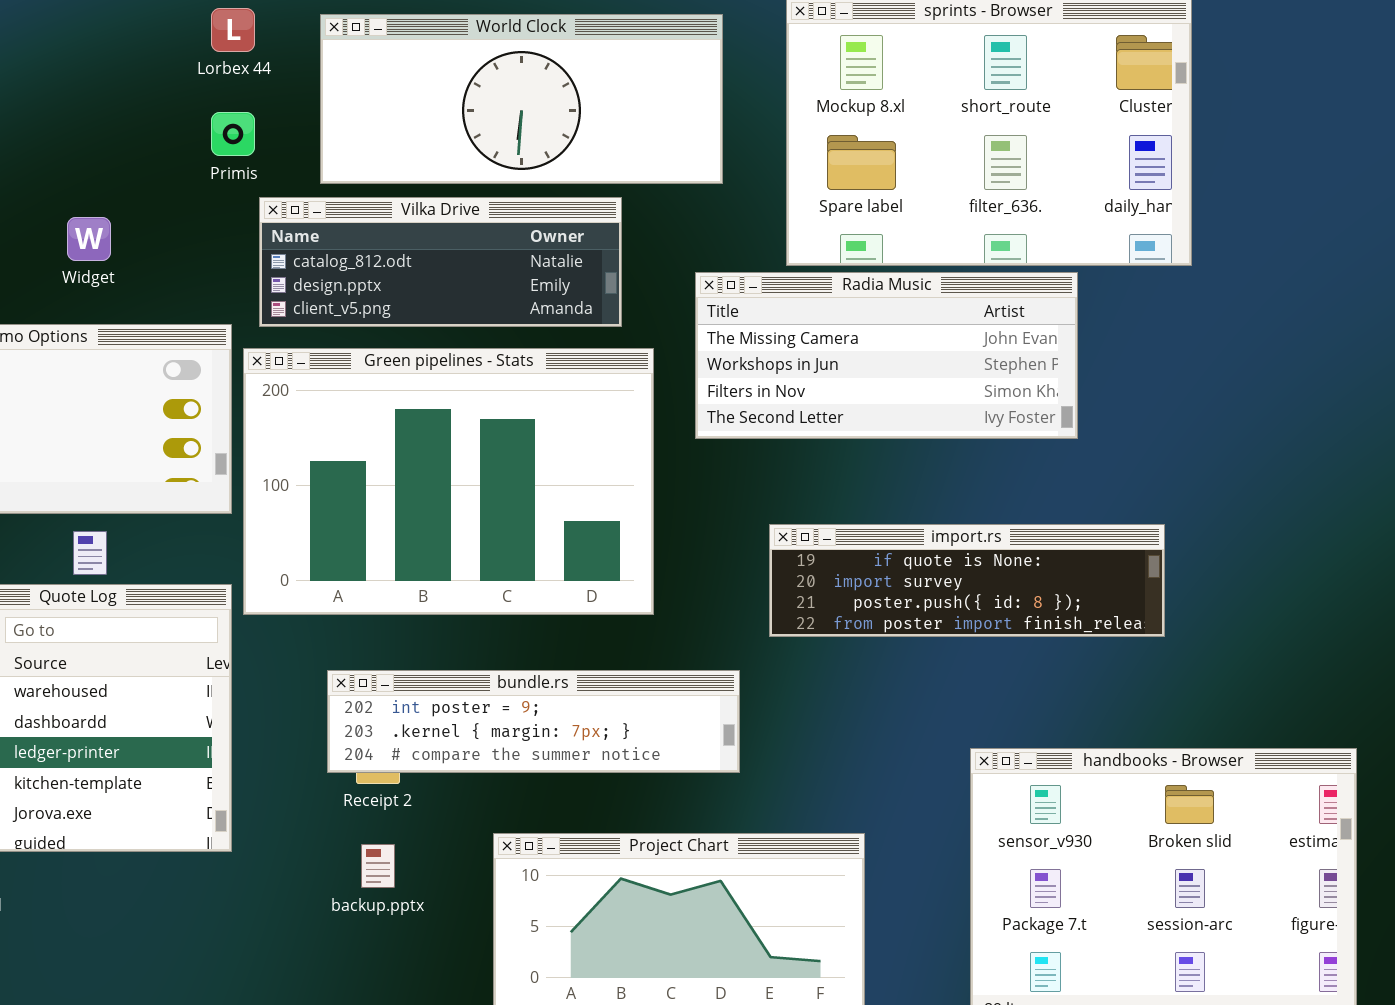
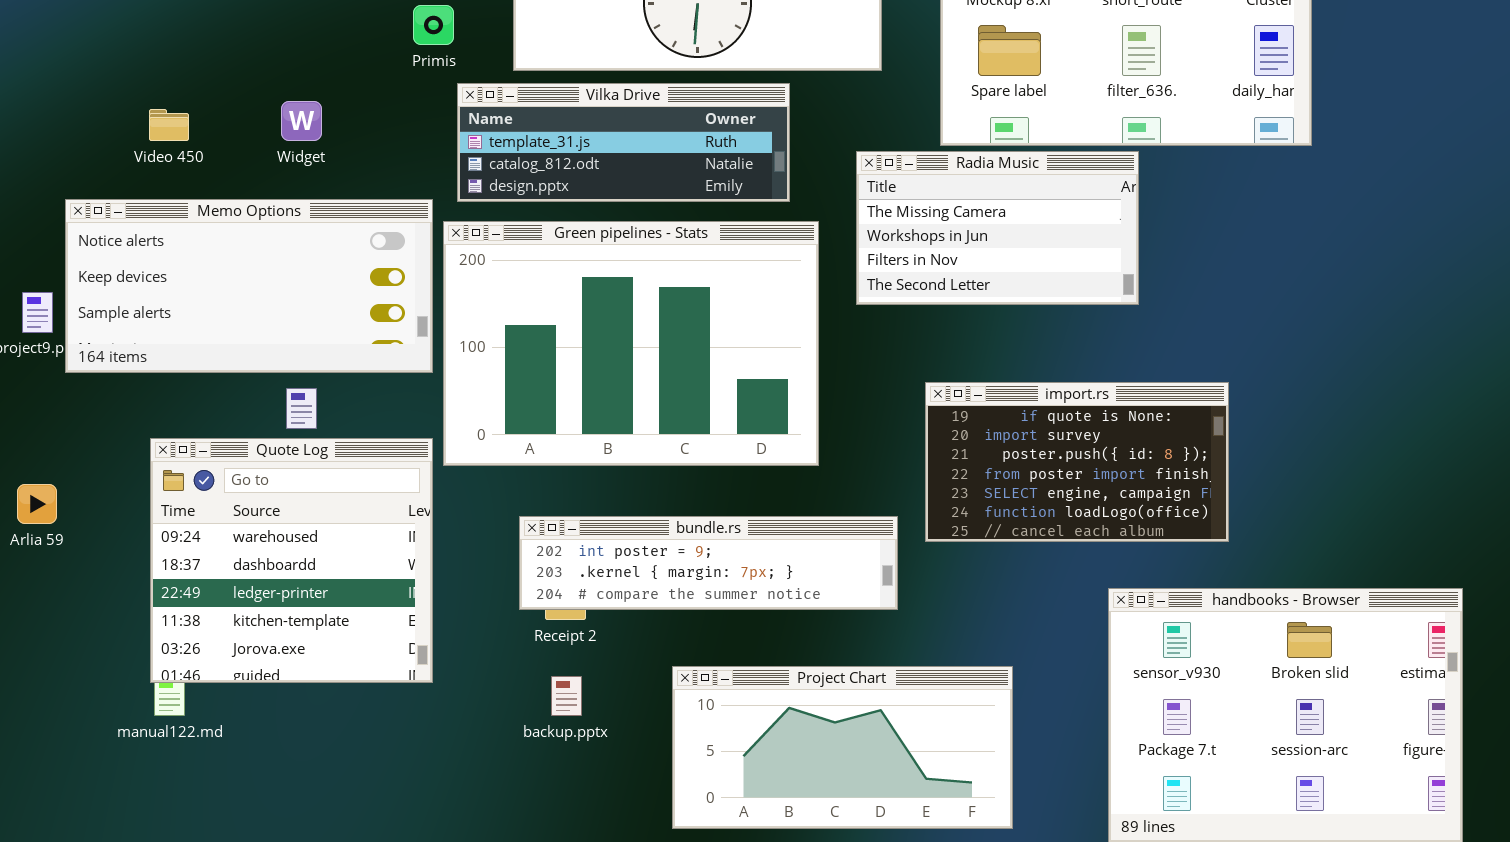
Vilka Drive: [259,197,622,327] -> [457,83,790,202], scrolled up 1 row
Radia Music: [695,272,1078,439] -> [856,151,1139,305], resized
import.rs: [769,524,1165,637] -> [925,382,1229,542], resized

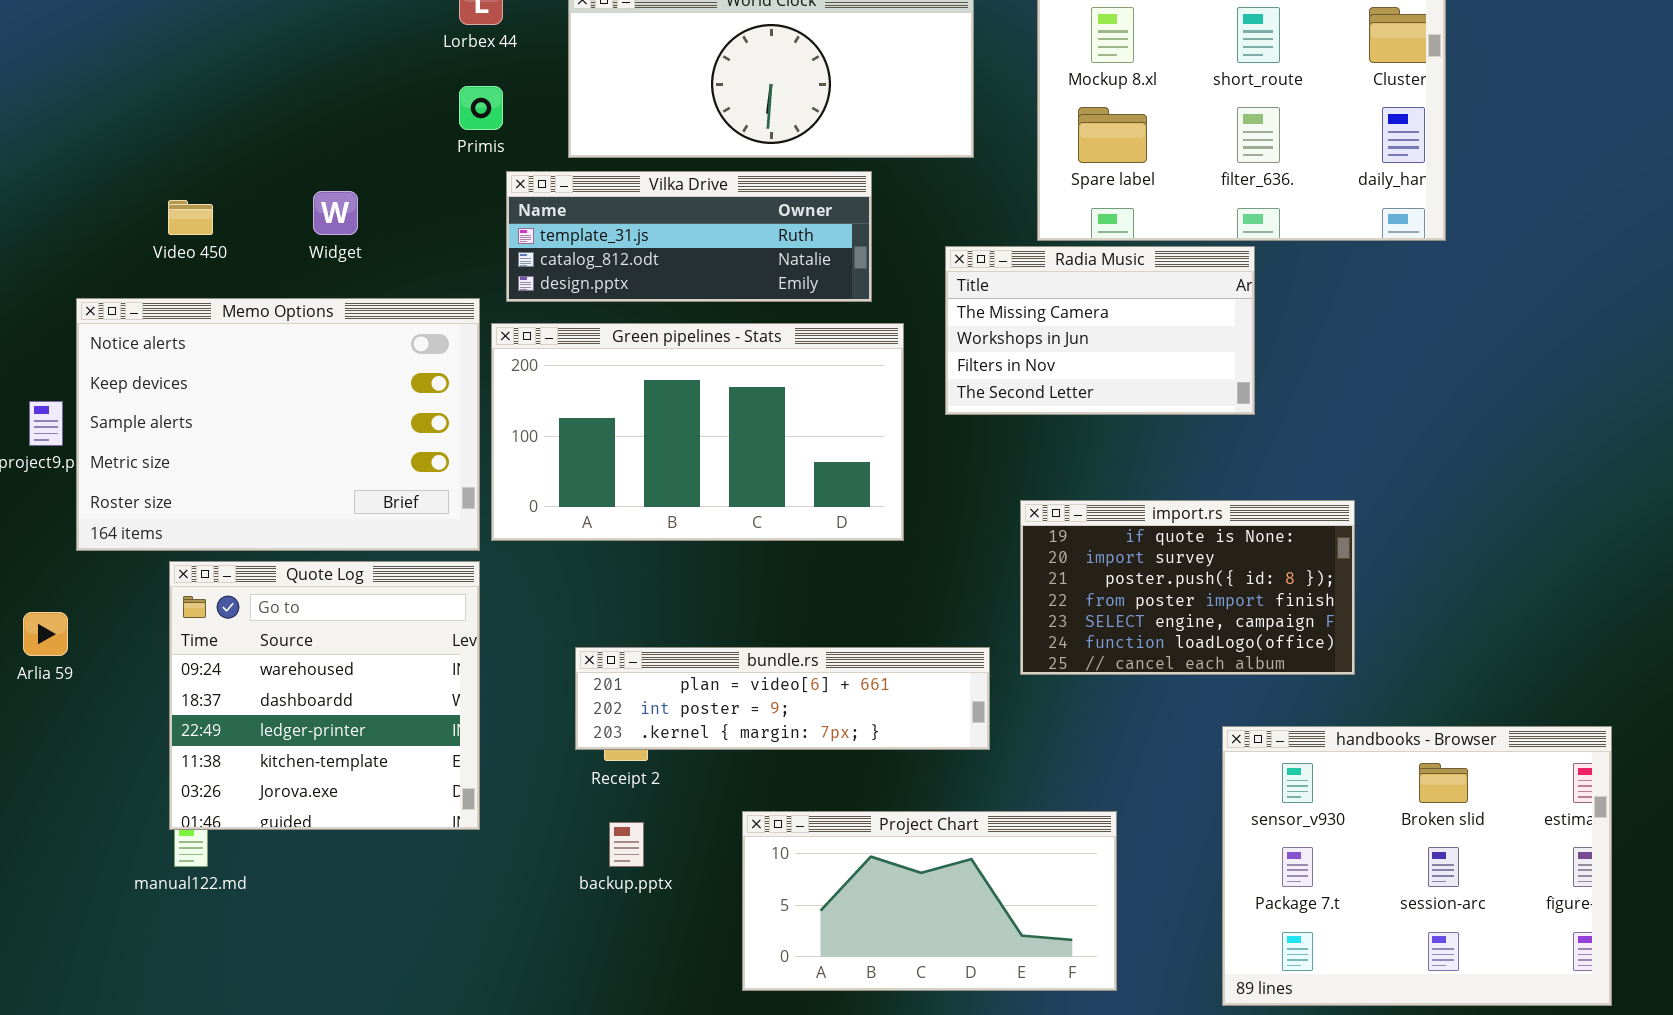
Memo Options: [65,199,433,373] -> [76,298,480,551], resized
Green pipelines - Stats: [443,221,819,466] -> [491,323,904,541], resized
bundle.rs: [519,516,898,610] -> [575,647,990,750], scrolled up 1 row

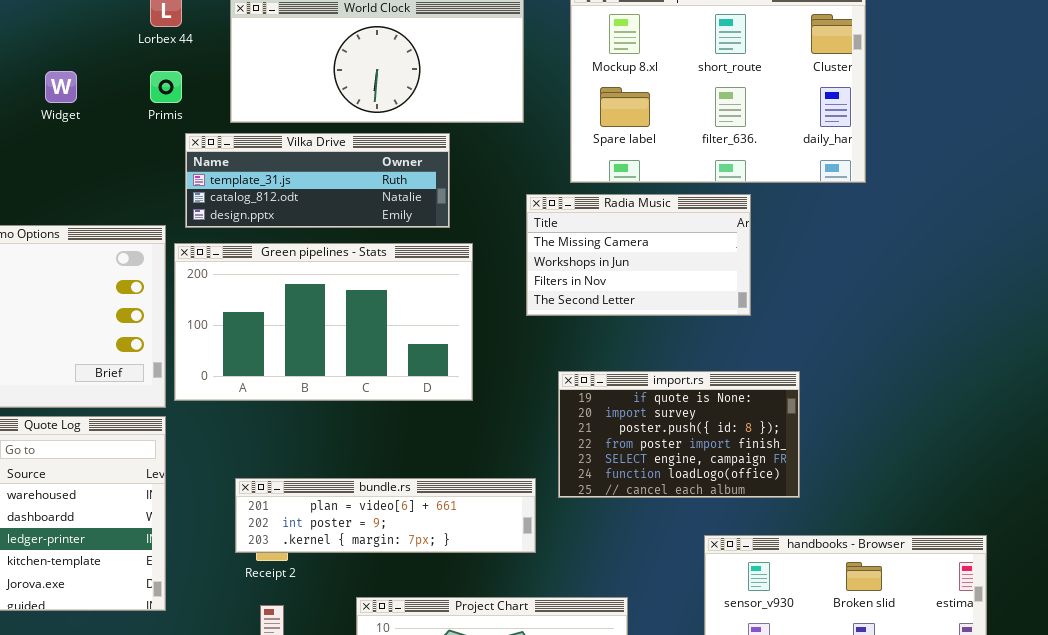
Widget: [313,191,358,235] -> [45,71,77,103], moved
Radia Music: [945,246,1255,415] -> [526,194,751,316], moved

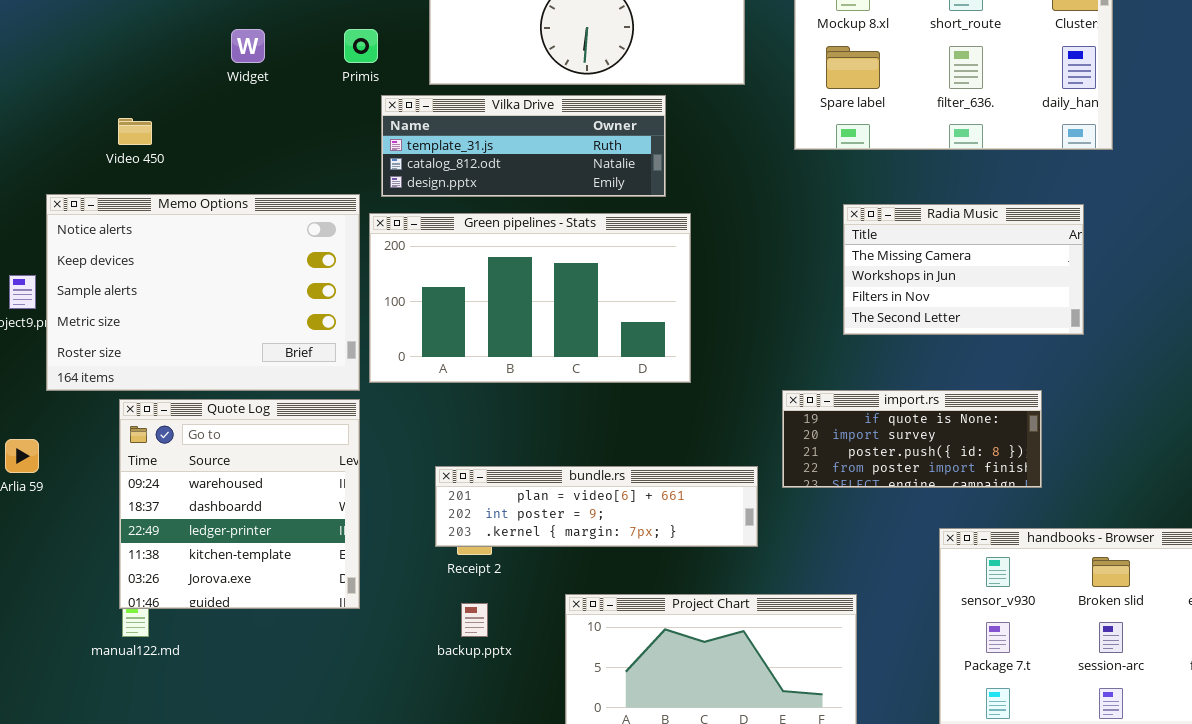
Radia Music: [526,194,751,316] -> [843,204,1084,335], moved
import.rs: [558,371,800,498] -> [782,390,1042,488], resized

